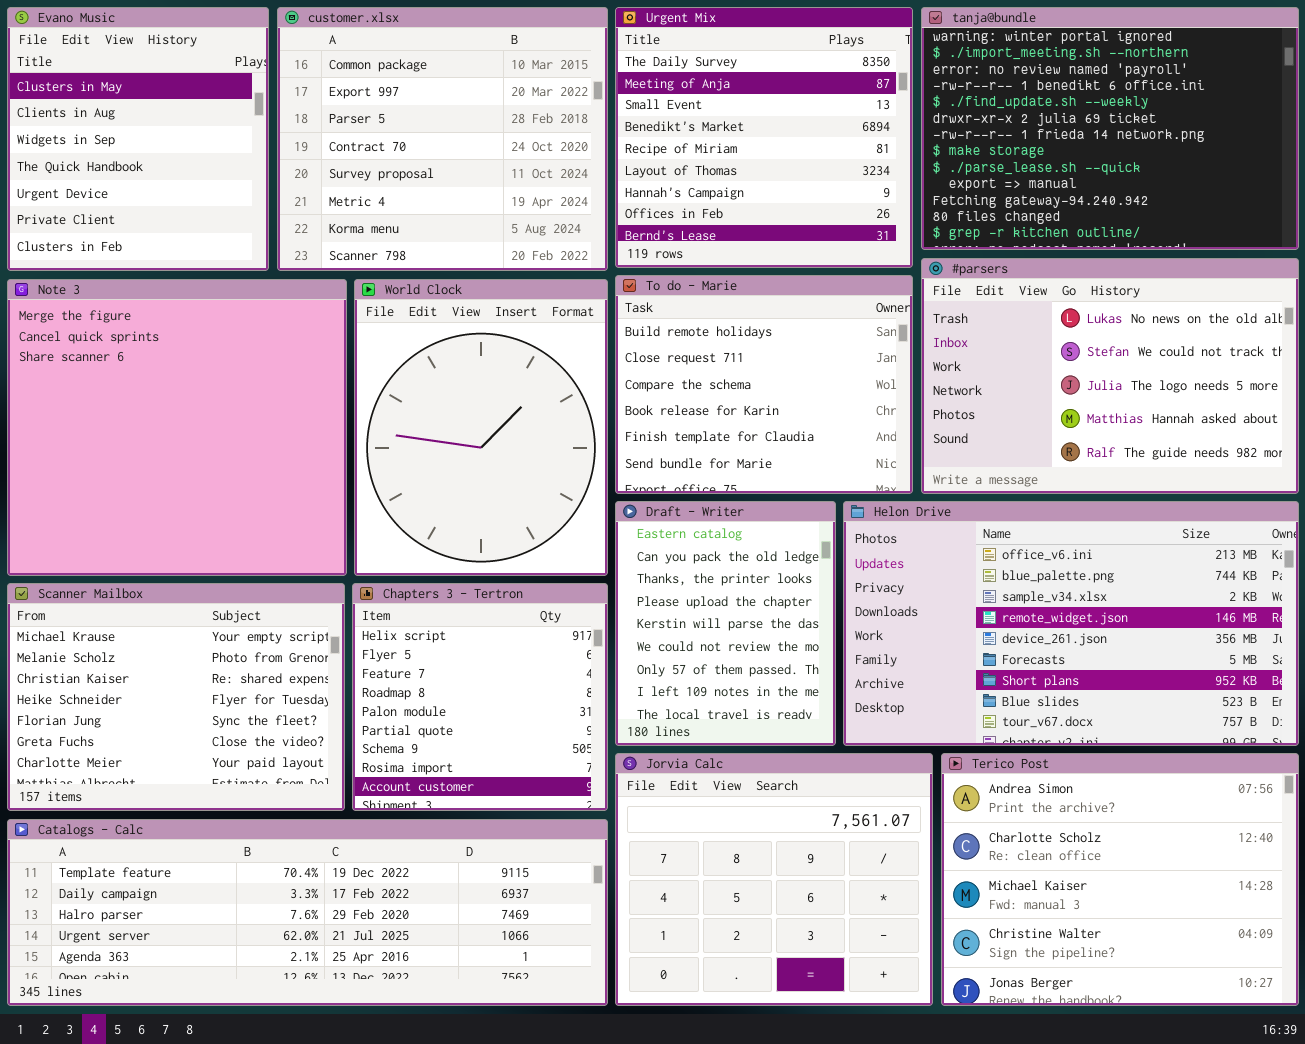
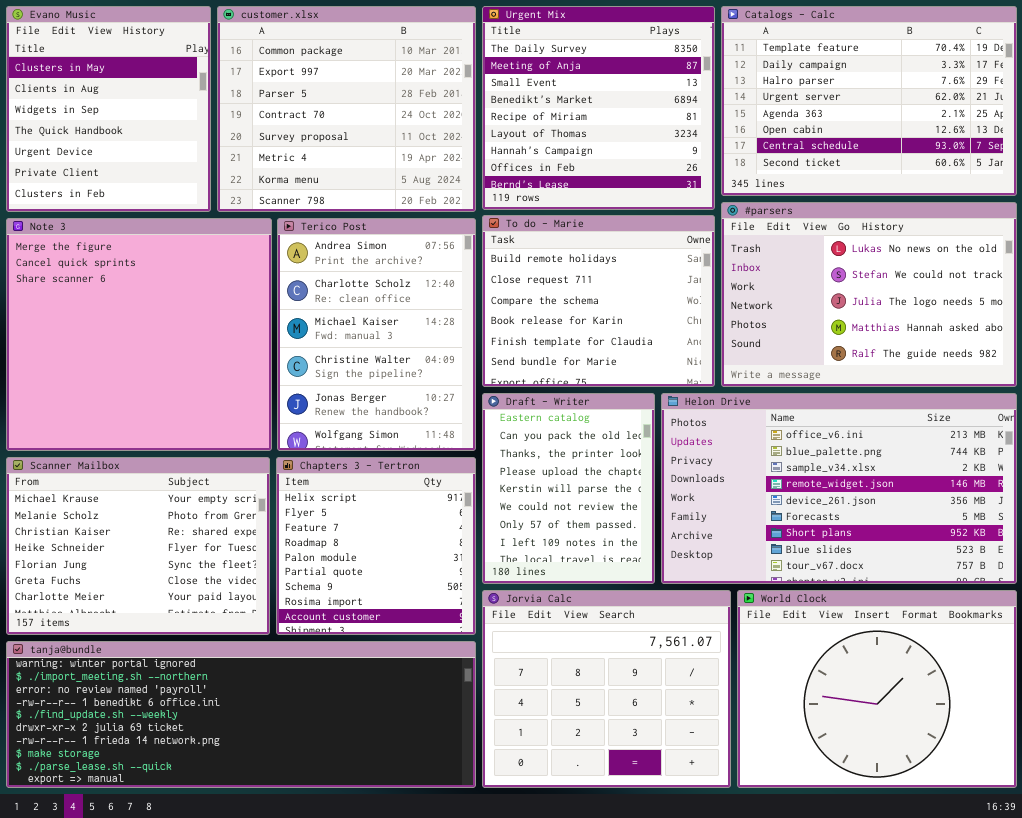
tanja@bundle: [921,7,1299,250] -> [6,641,476,788], moved, resized
World Clock: [354,279,608,576] -> [737,590,1017,788], moved, resized
Terico Post: [941,753,1299,1006] -> [277,218,476,451], moved, resized
Catalogs - Calc: [7,819,608,1006] -> [721,6,1017,196], moved, resized

